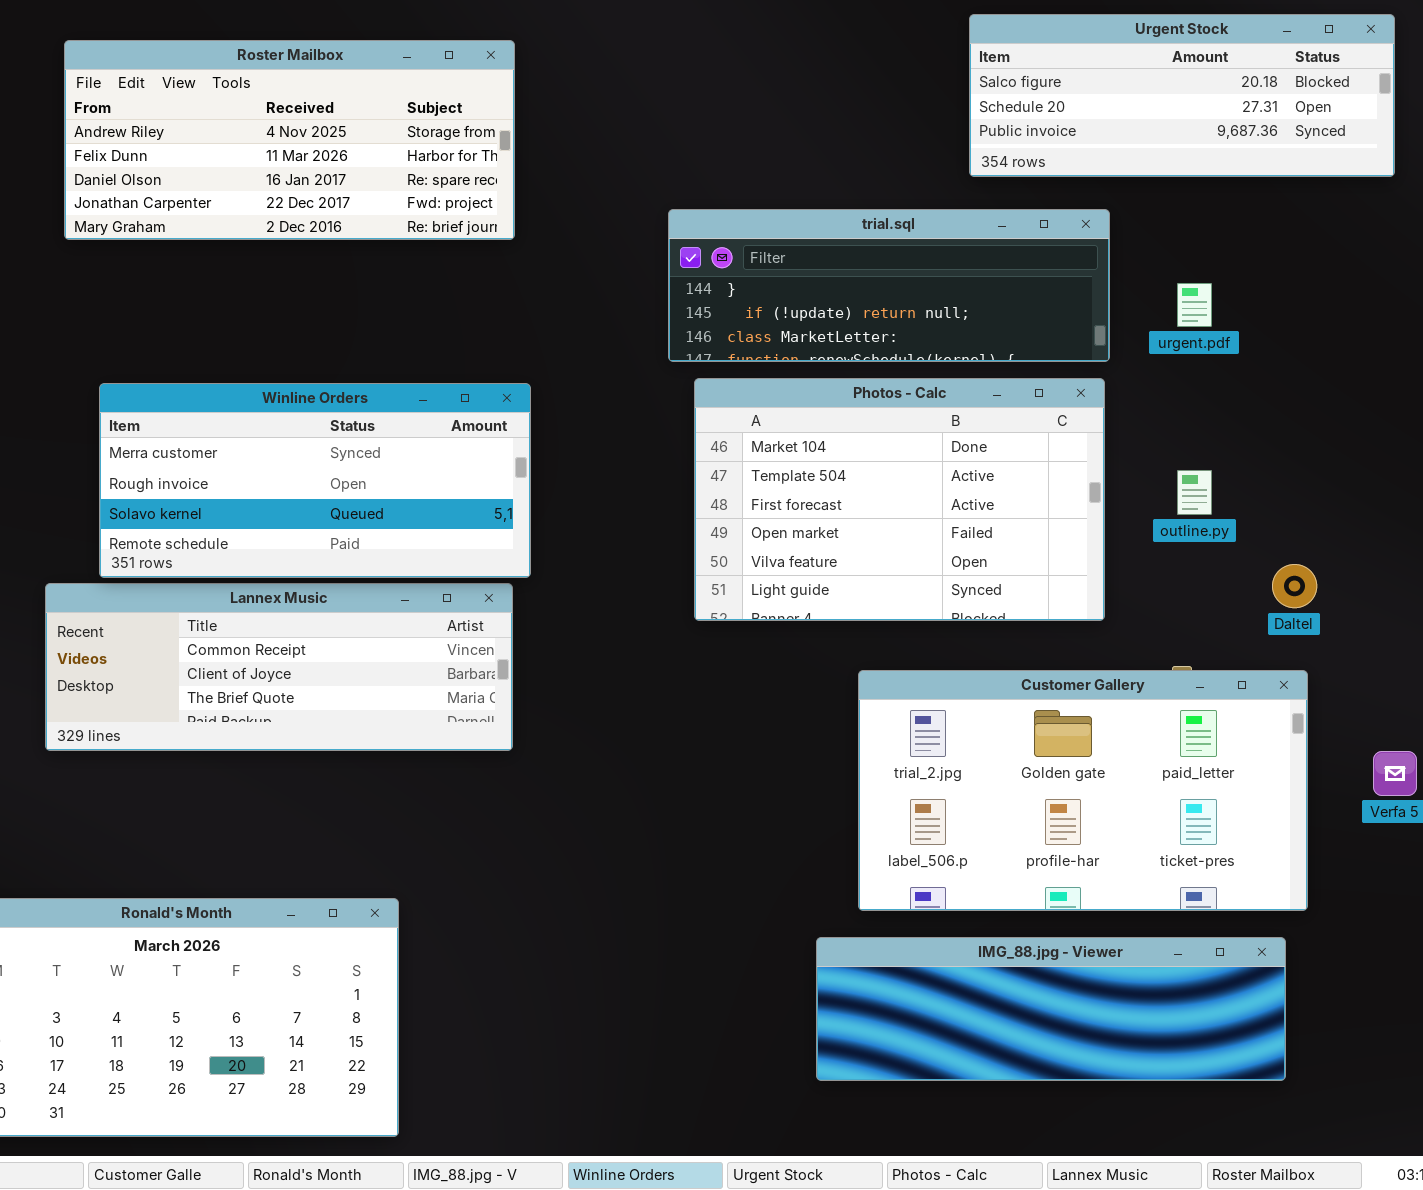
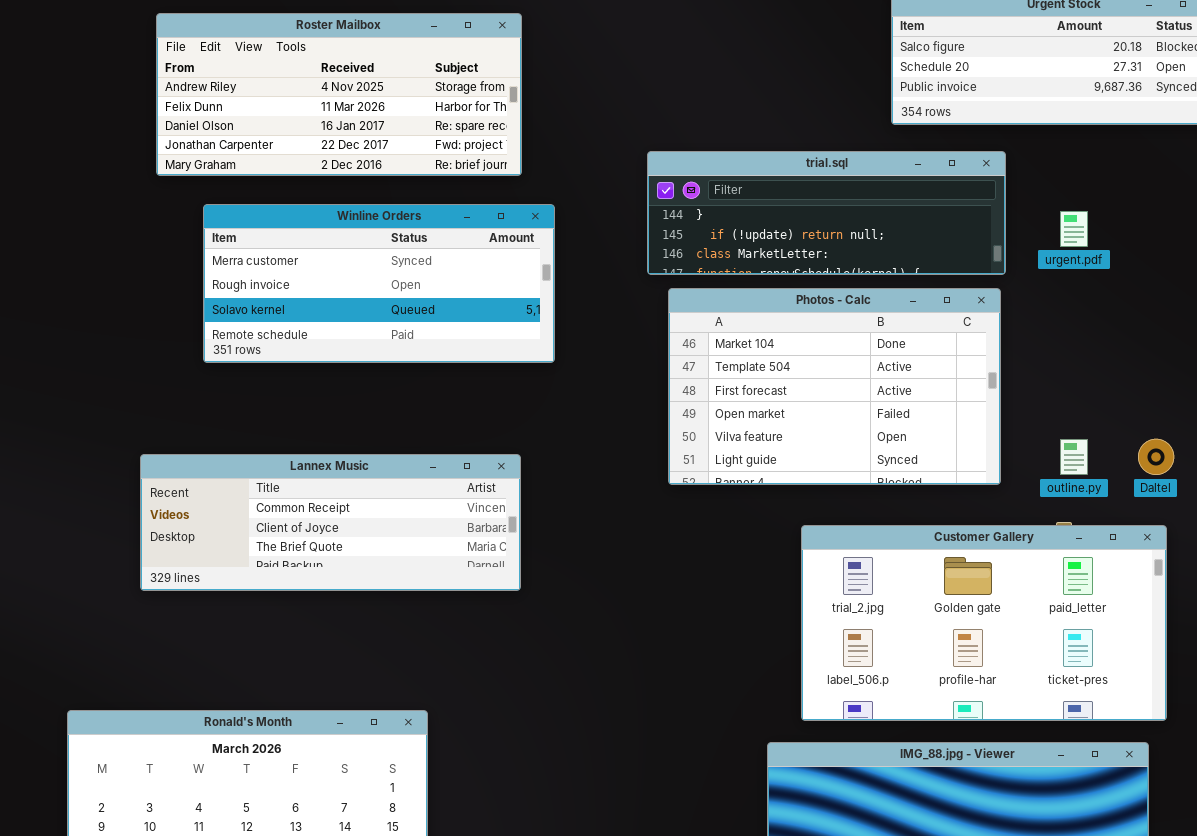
Winline Orders: [99,383,531,578] -> [203,204,555,363], moved
outline.py: [1177,470,1212,515] -> [1060,439,1088,475], moved

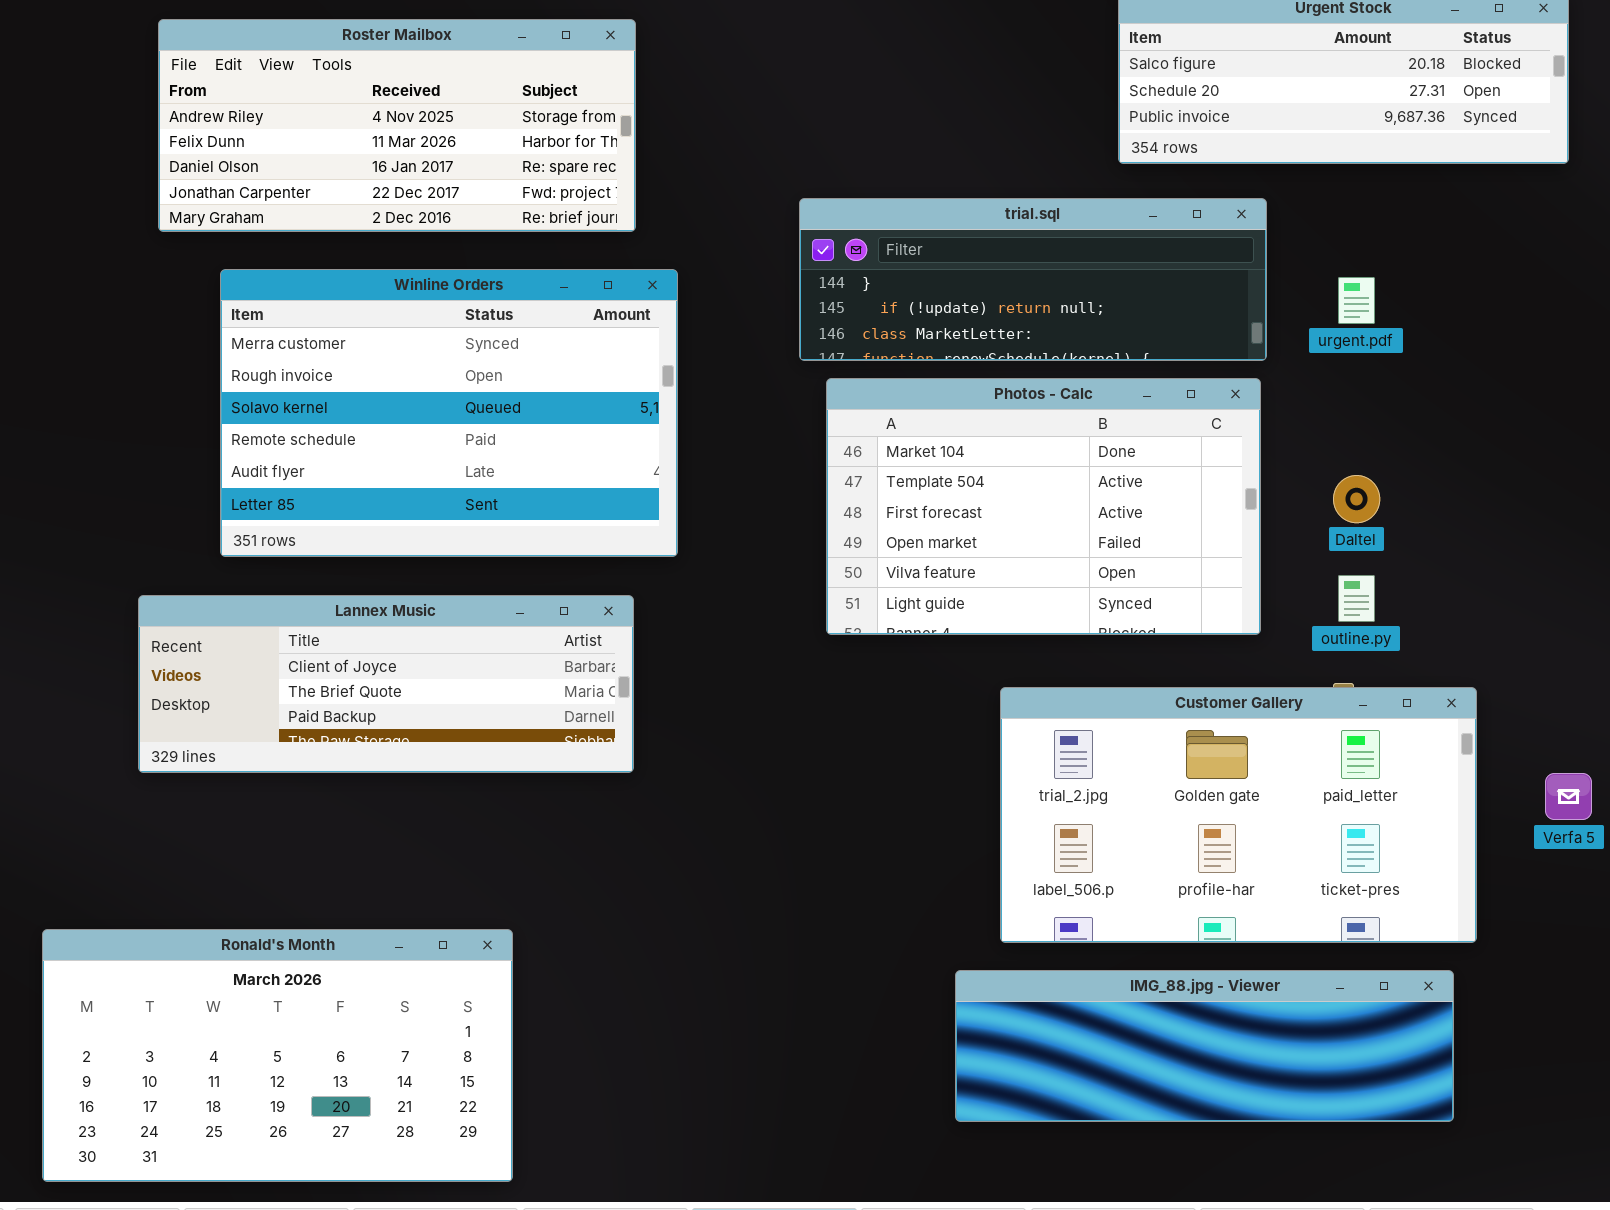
Winline Orders: [203,204,555,363] -> [220,269,678,557], resized
Daltel: [1138,439,1174,475] -> [1333,475,1380,523], moved
Lannex Music: [140,454,521,591] -> [138,595,634,773], scrolled down 1 row

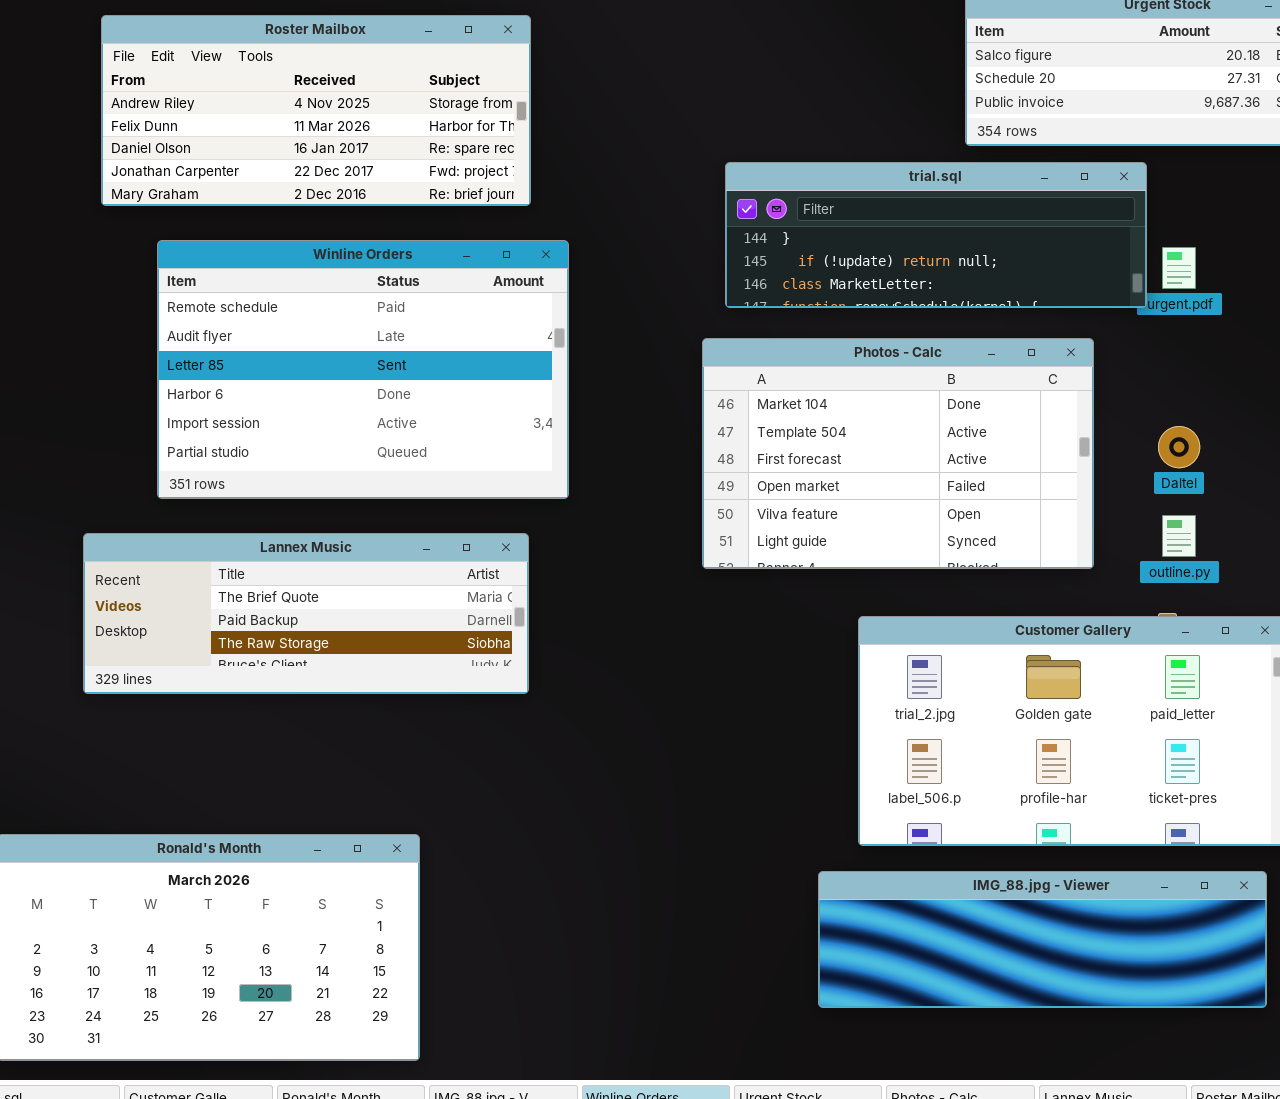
trial.sql: [799,198,1267,361] -> [725,162,1147,308], moved
Winline Orders: [220,269,678,557] -> [157,240,569,499], scrolled down 3 rows
Lannex Music: [138,595,634,773] -> [83,533,529,694], scrolled down 1 row

